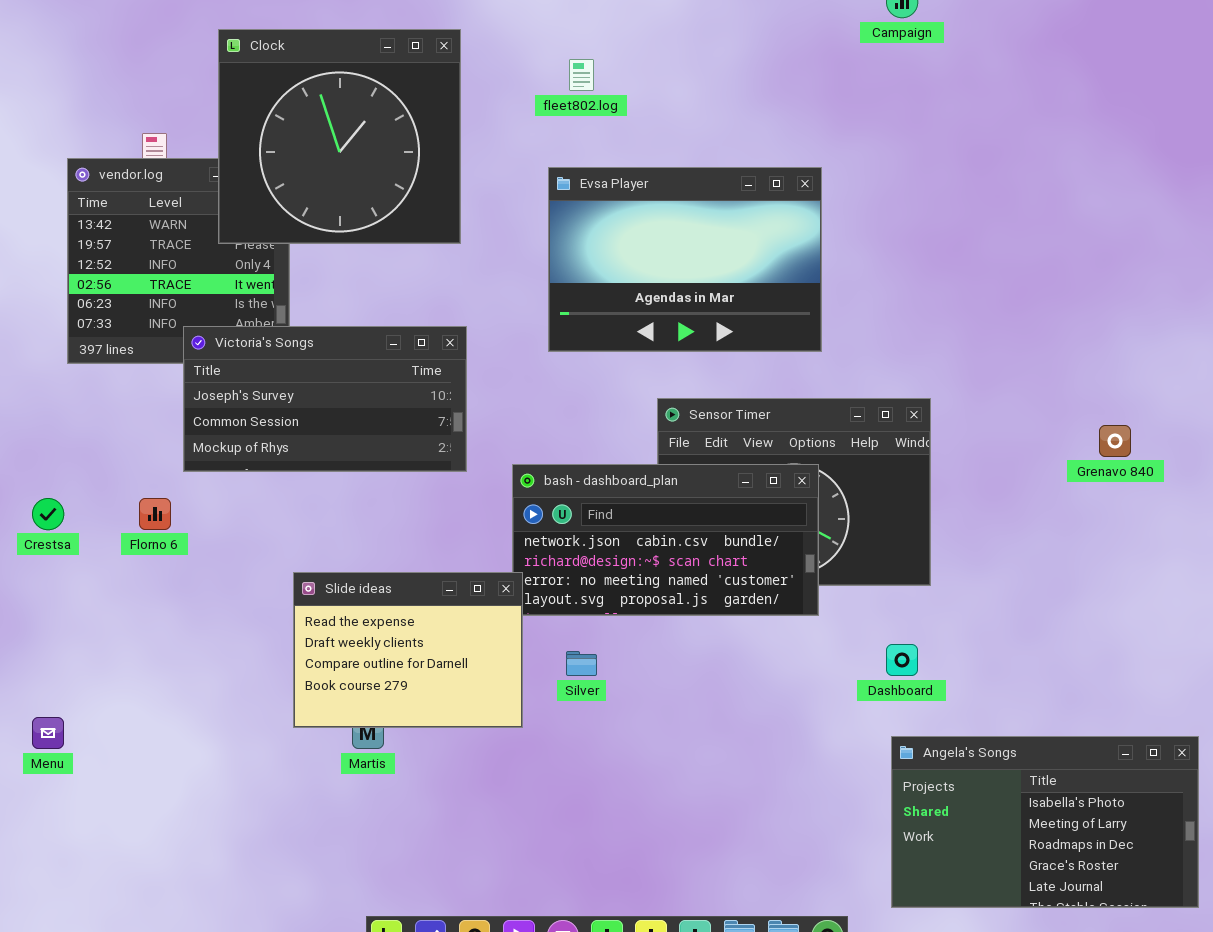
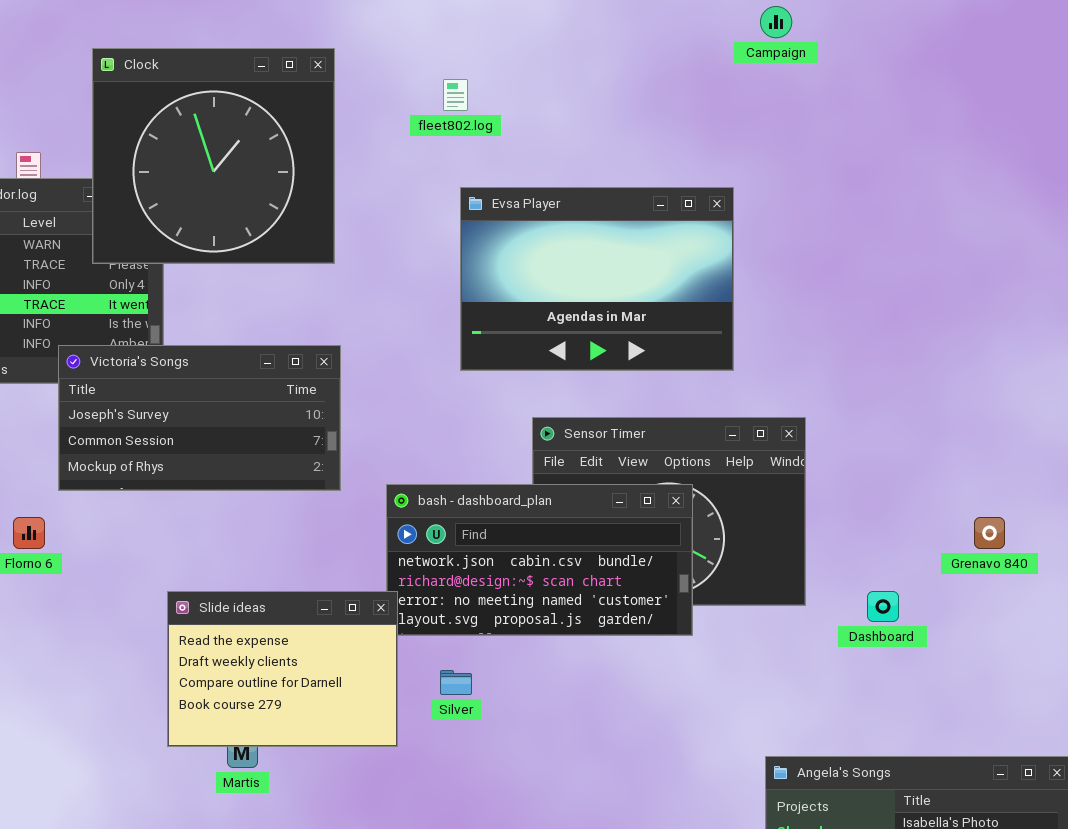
Evsa Player: [548,167,822,352] -> [460,187,734,371], moved
Grenavo 840: [1099,425,1131,457] -> [974,517,1005,549], moved
Dashboard: [886,644,918,676] -> [867,591,899,622], moved

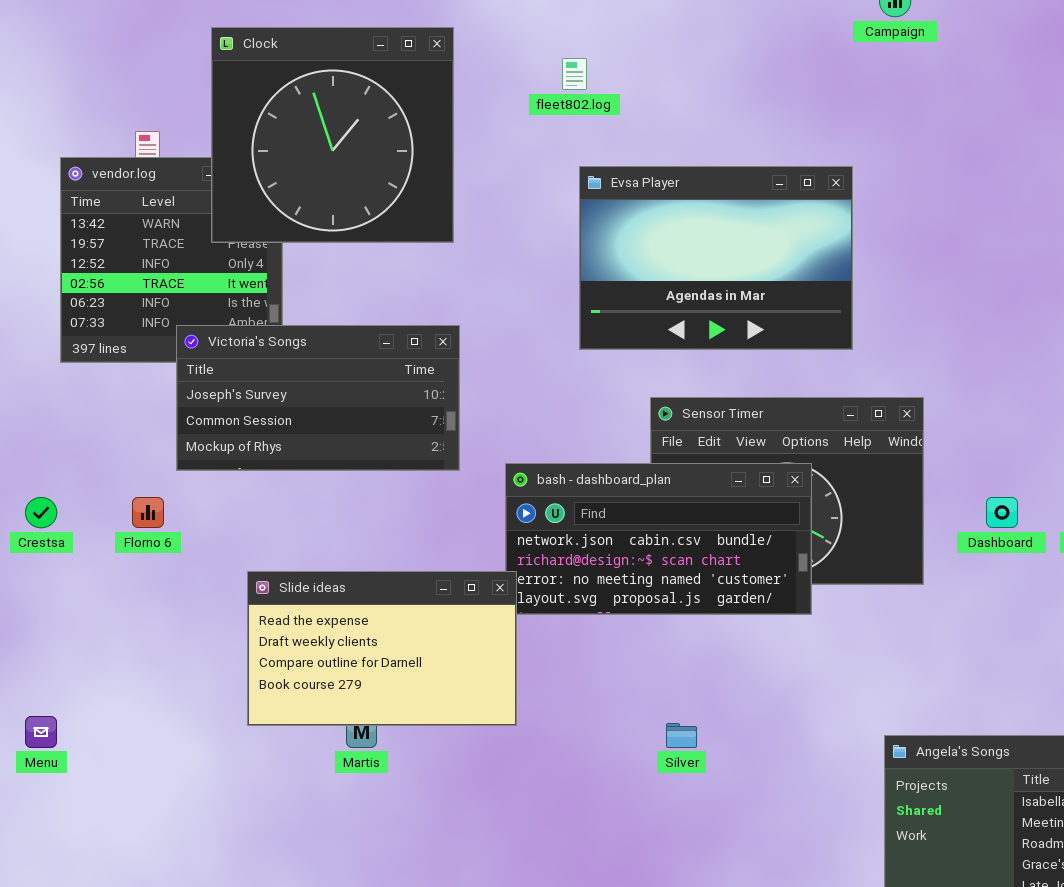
Dashboard: [867,591,899,622] -> [986,497,1018,528], moved
Slide ideas: [167,591,398,747] -> [247,571,517,726], resized
Silver: [440,670,472,695] -> [666,723,697,748], moved

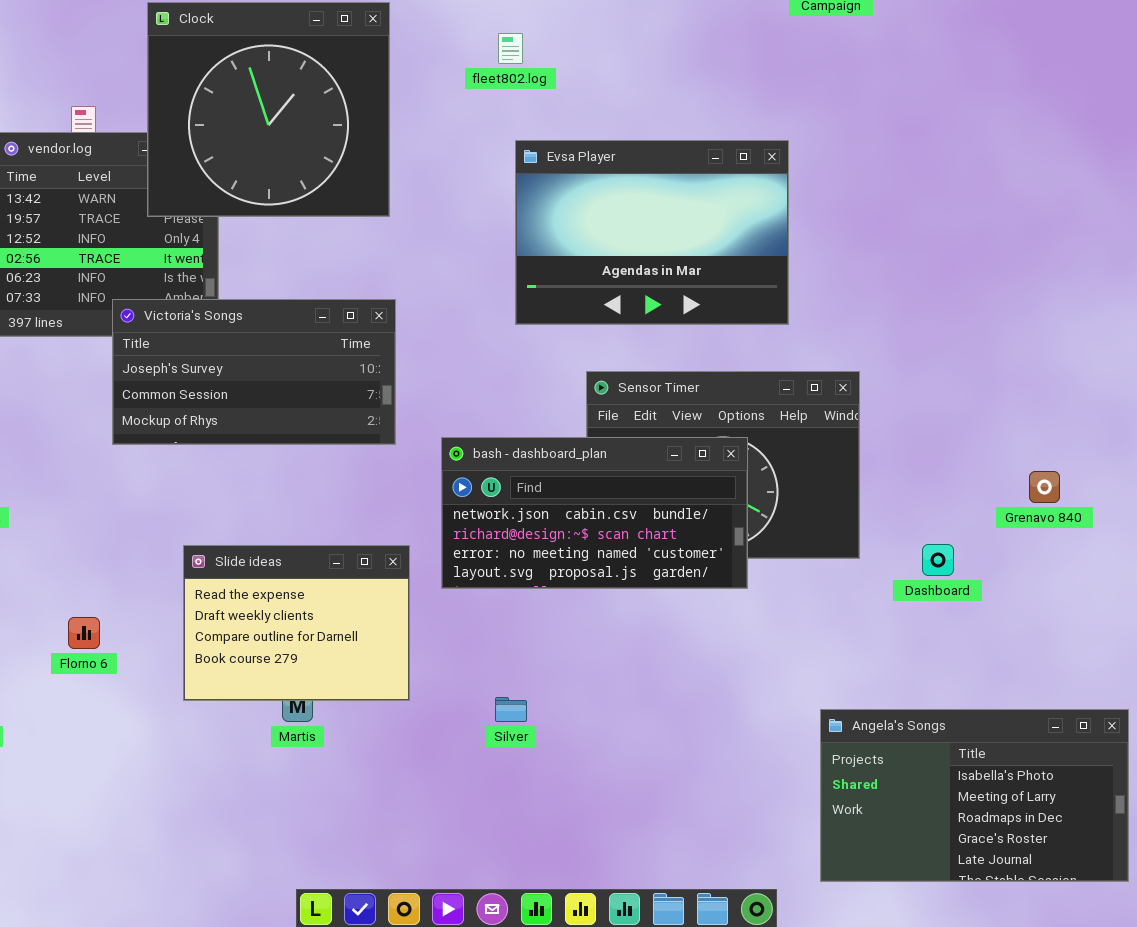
Florno 6: [132,497,164,528] -> [68,617,100,649], moved
Dashboard: [986,497,1018,528] -> [922,544,954,576], moved
Slide ideas: [247,571,517,726] -> [183,545,410,701], resized
Silver: [666,723,697,748] -> [495,697,527,722], moved

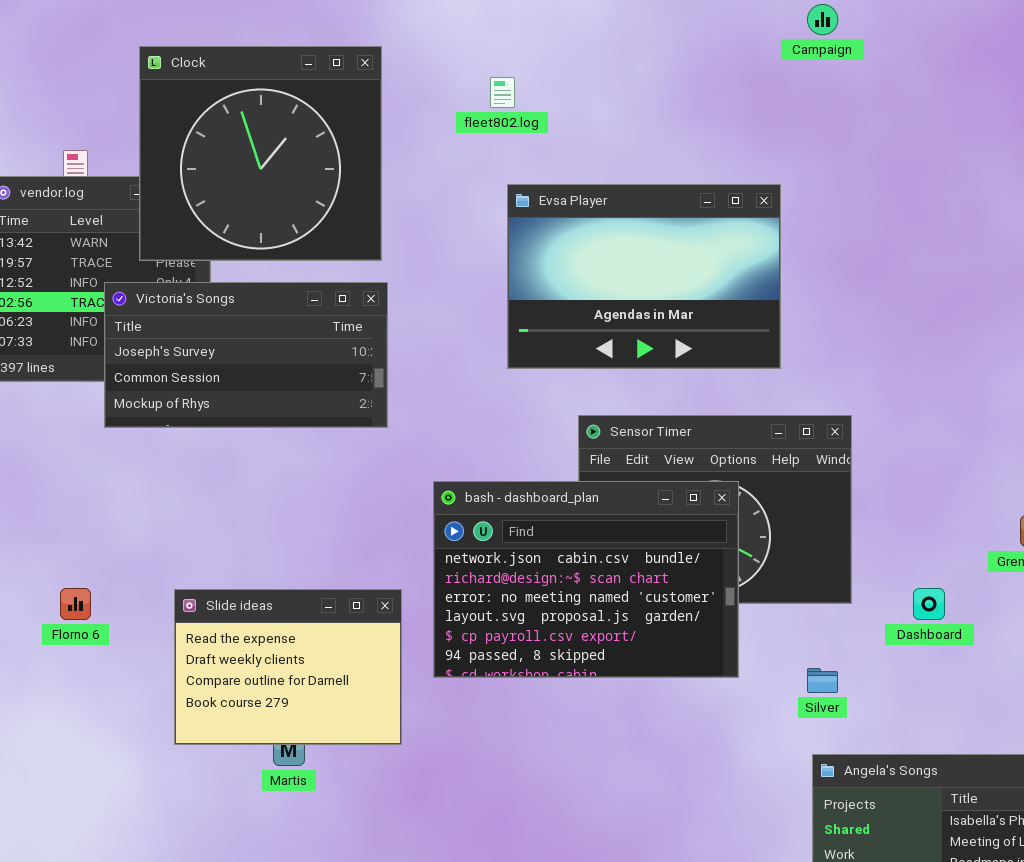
Victoria's Songs: [112,299,396,445] -> [104,282,388,428], moved
bash - dashboard_plan: [441,437,748,589] -> [433,481,739,678], resized
Florno 6: [68,617,100,649] -> [60,588,91,620], moved
Silver: [495,697,527,722] -> [807,668,838,693], moved

